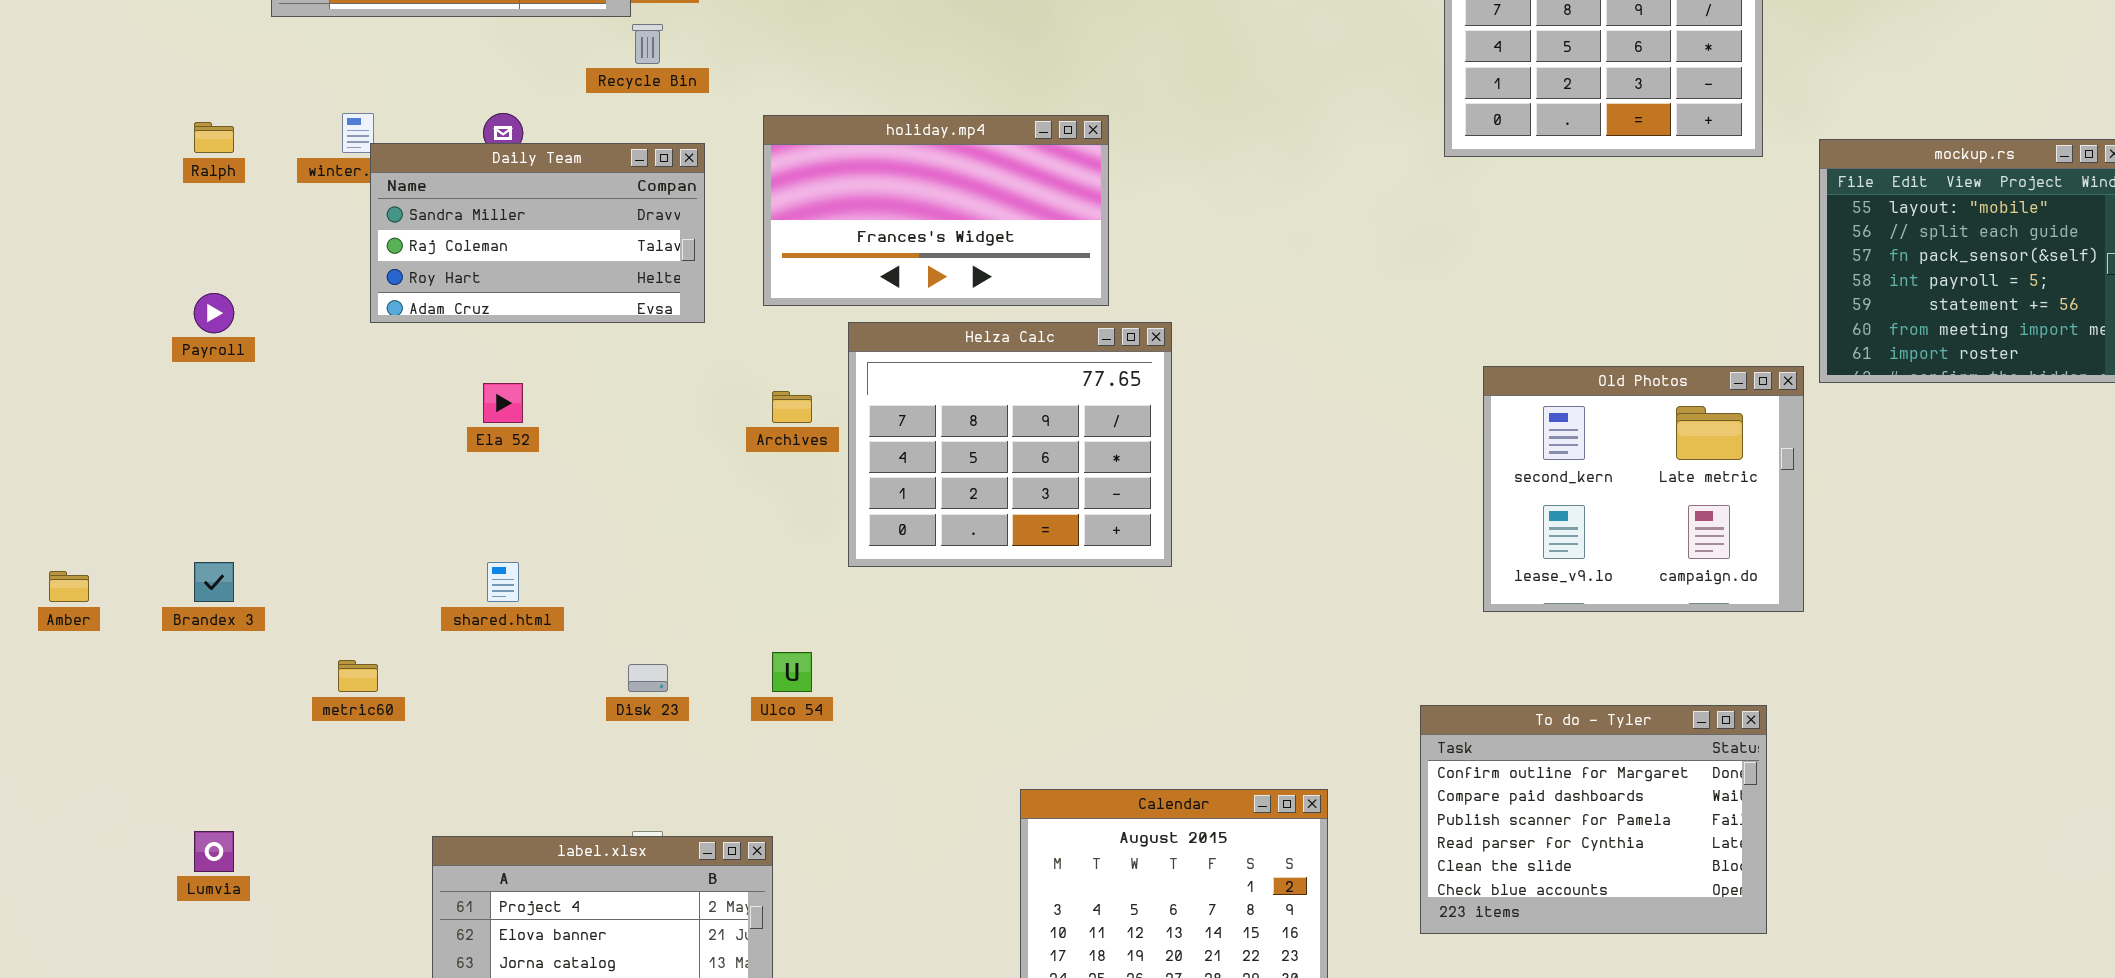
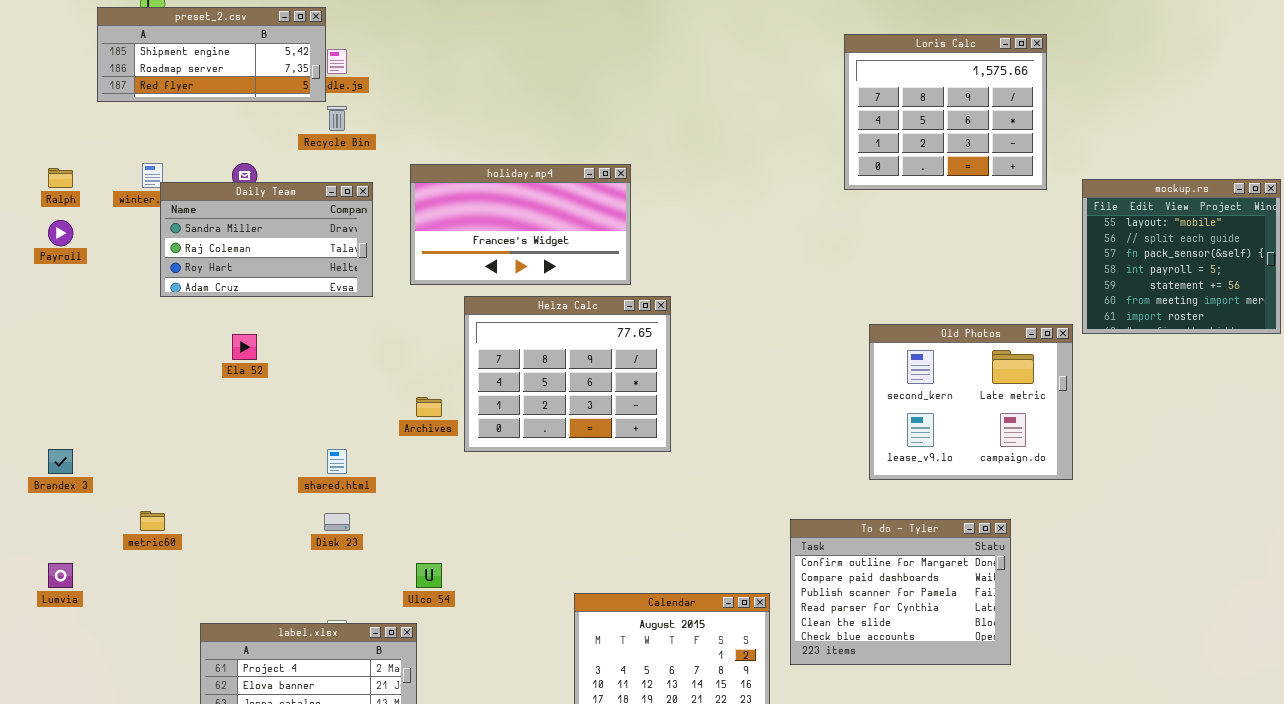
Payroll: [194,293,234,333] -> [48,220,73,246], moved
Archives: [772,391,812,423] -> [416,397,442,417], moved
shared.html: [487,562,519,602] -> [327,449,347,474], moved
Ulco 54: [772,652,812,692] -> [416,563,442,588], moved
To do - Tyler: [1420,705,1767,934] -> [790,519,1011,665], moved
Lumvia: [194,831,234,872] -> [48,563,73,588], moved

